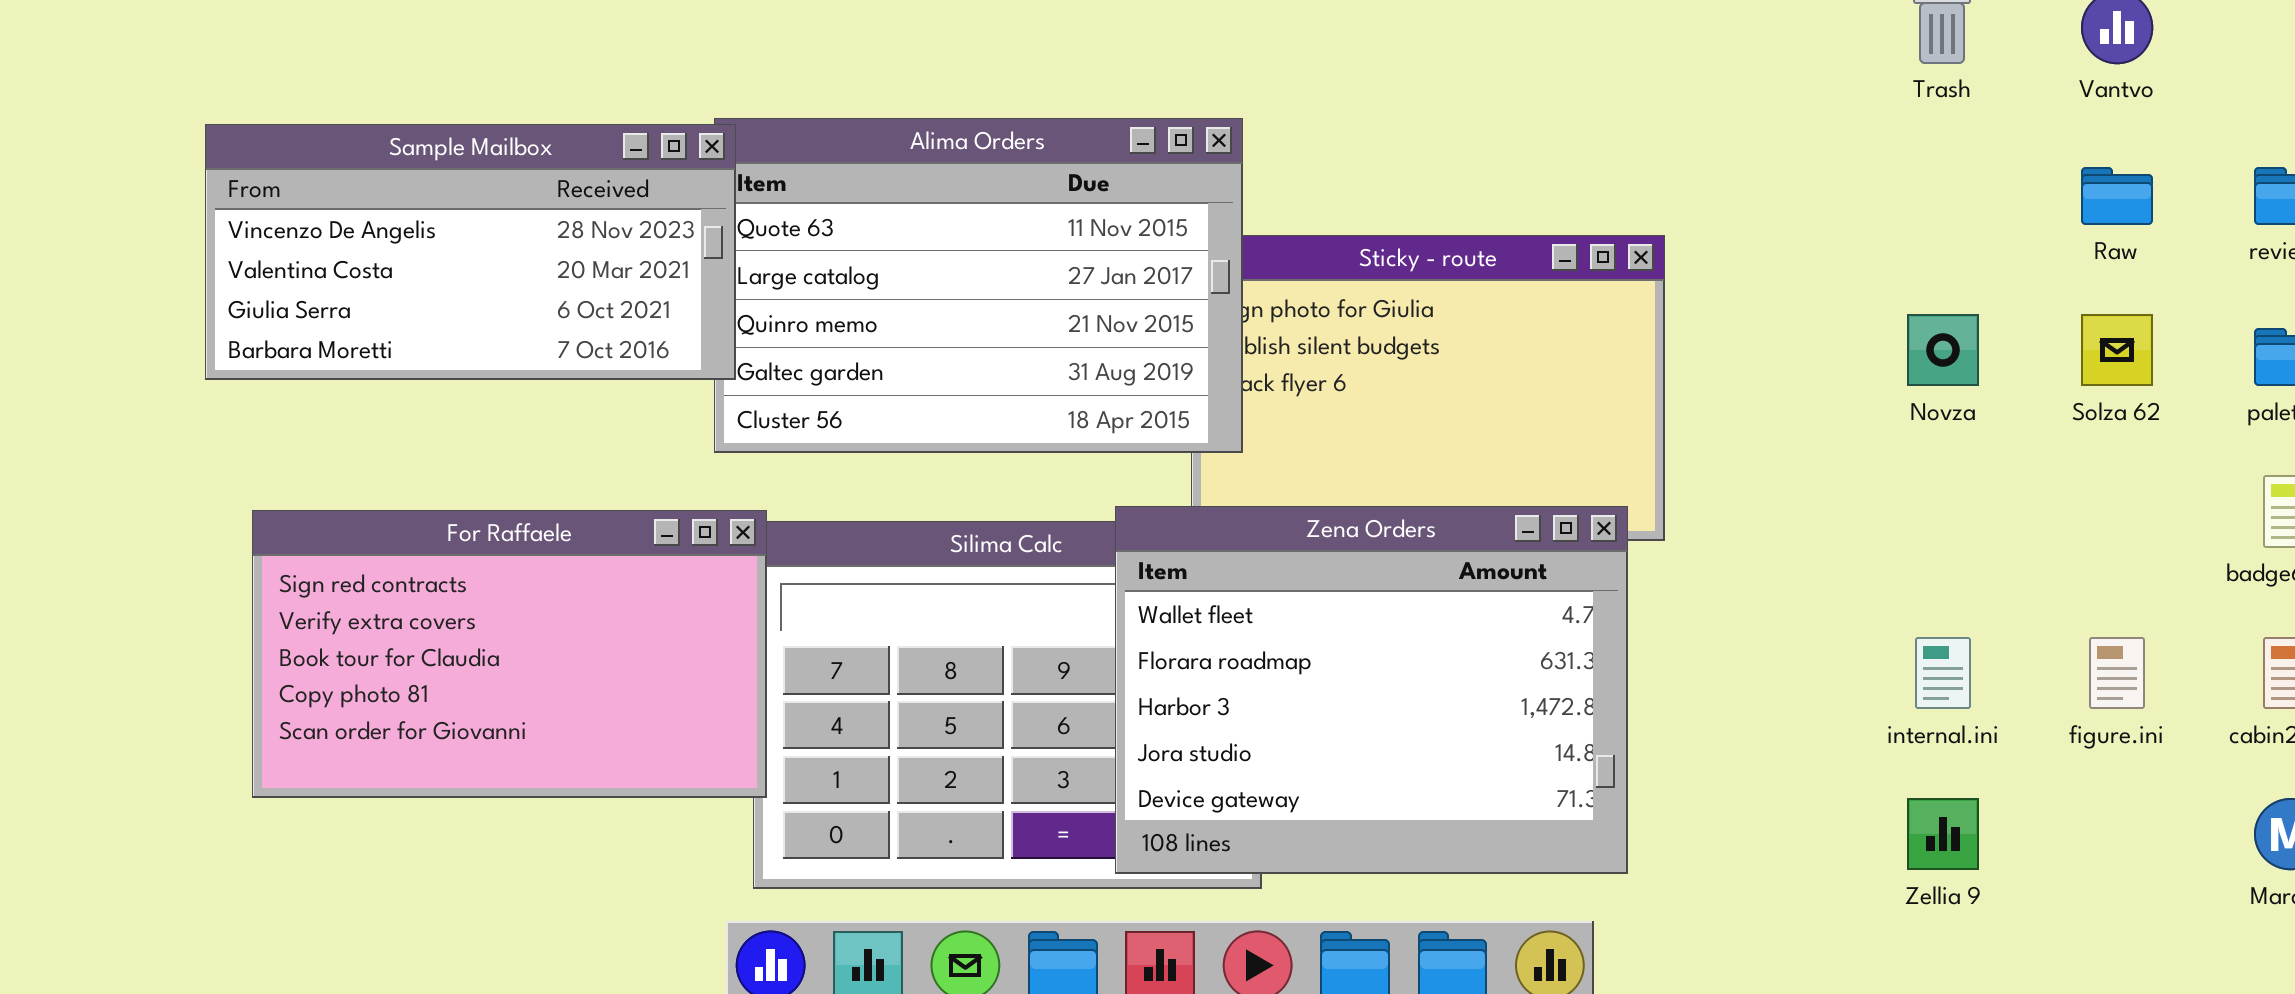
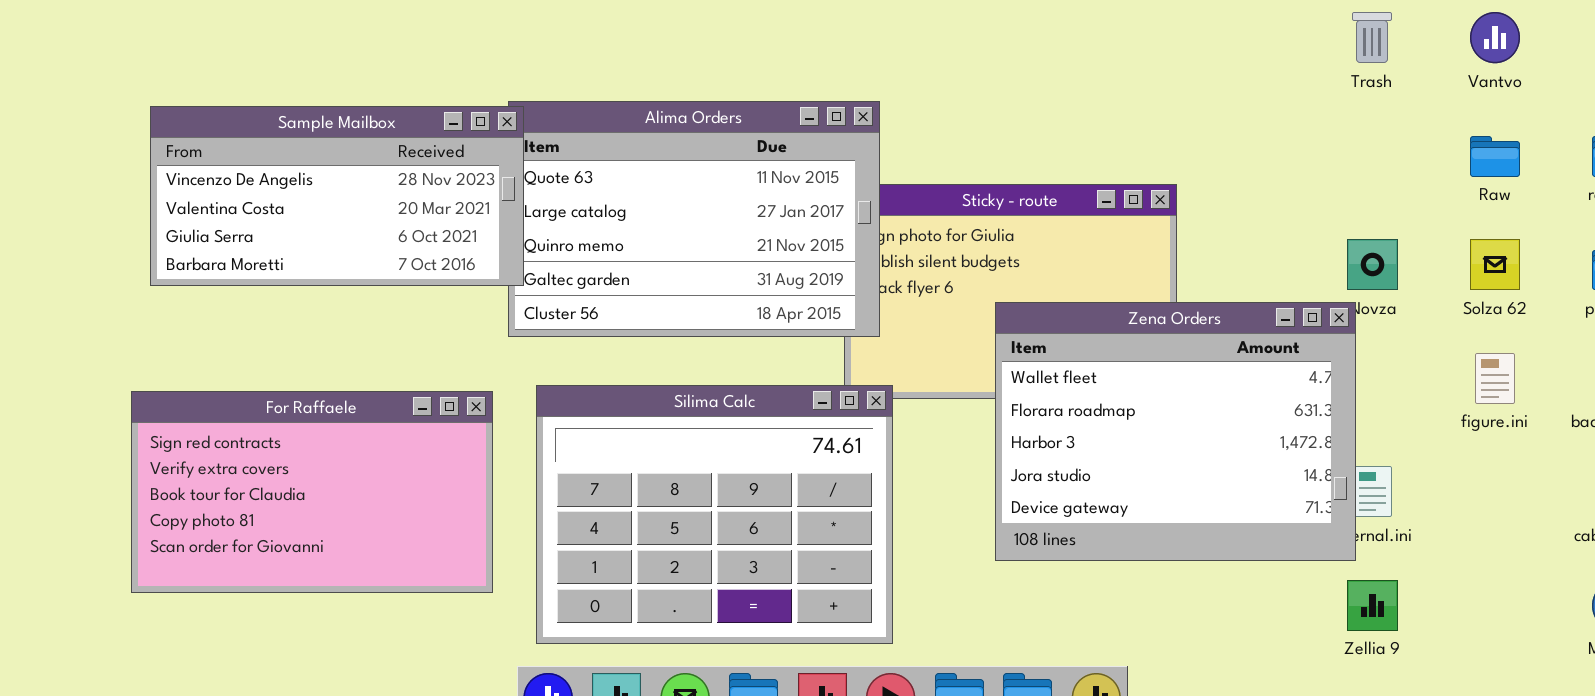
Zena Orders: [1115,506,1628,874] -> [995,302,1356,561], moved
For Raffaele: [252,510,767,798] -> [131,391,493,593], moved
figure.ini: [2089,637,2145,709] -> [1475,353,1515,404], moved

